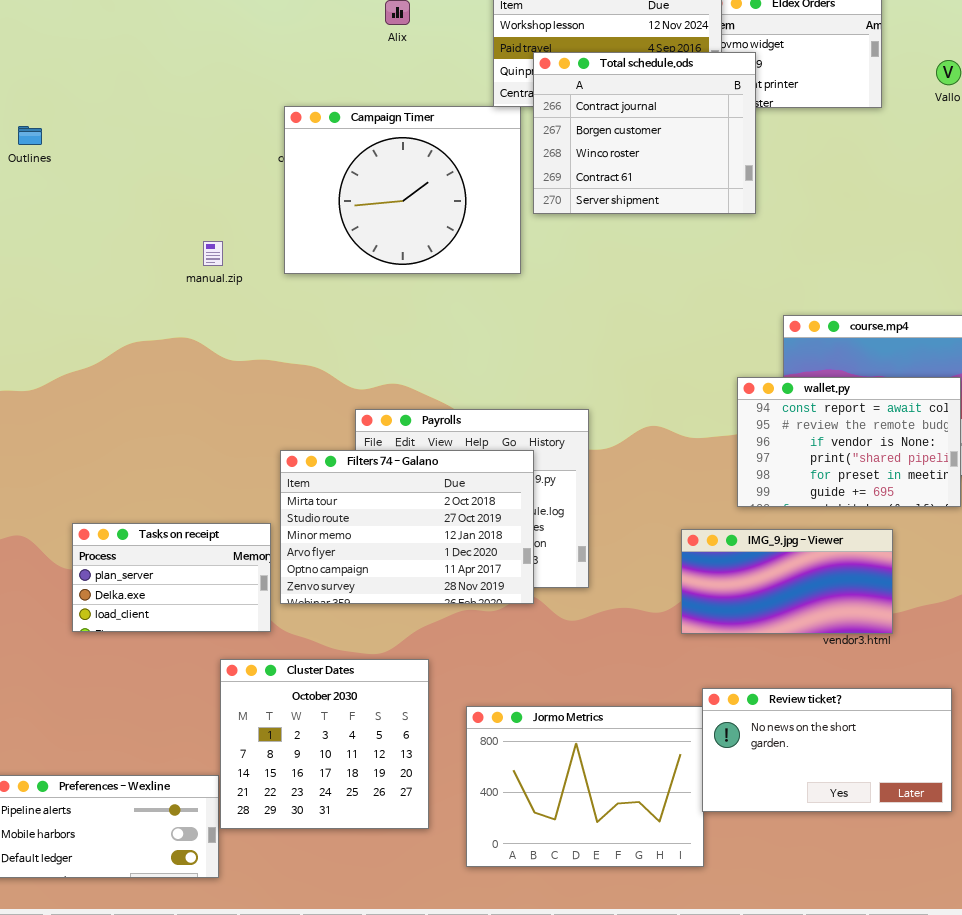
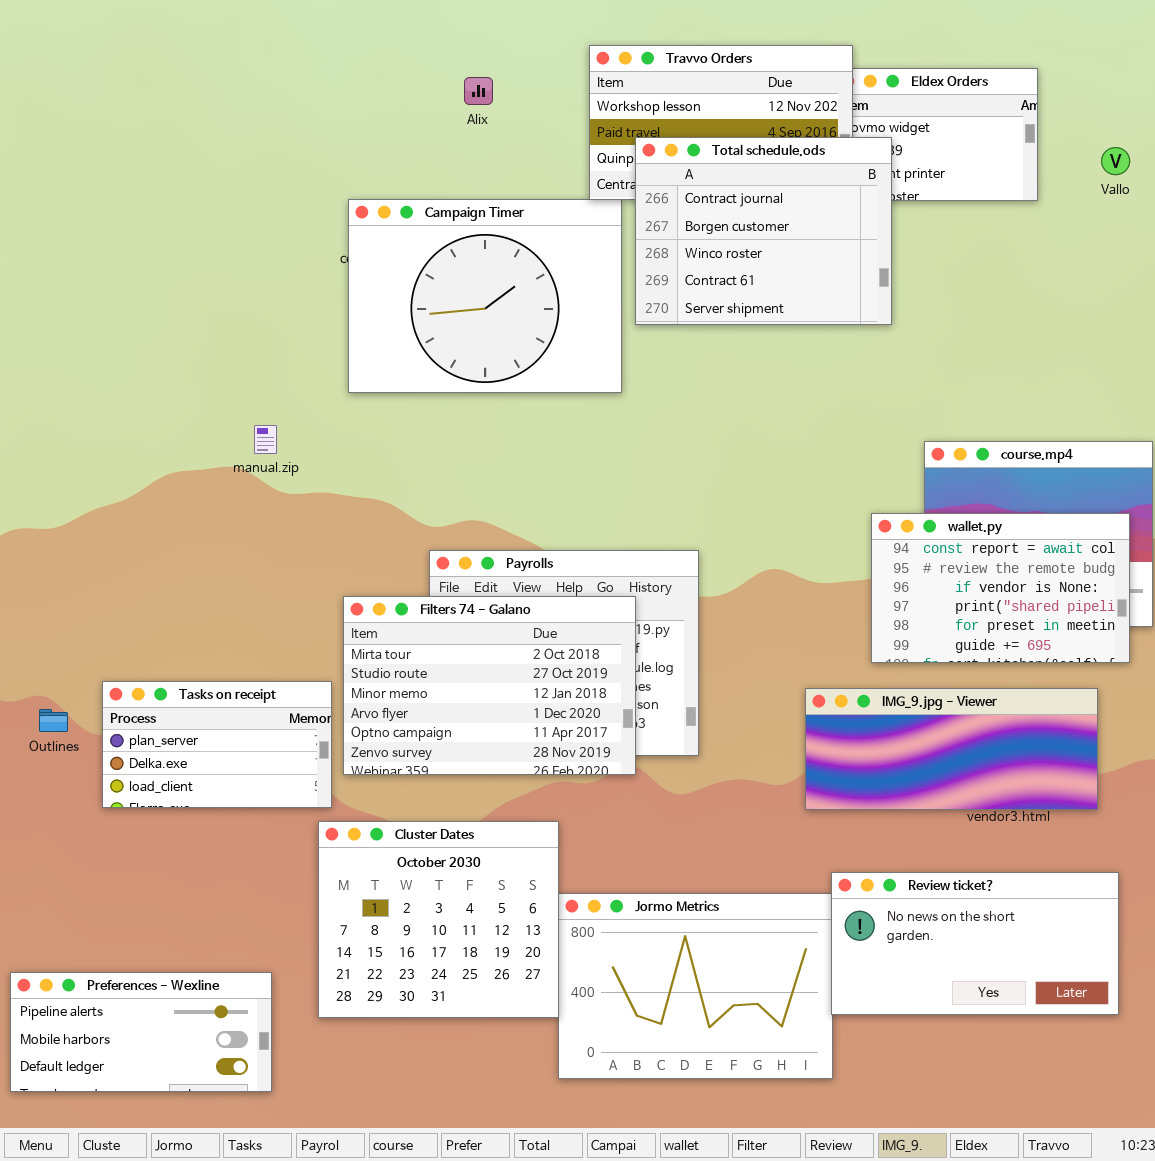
Outlines: [18,126,42,145] -> [39,709,68,732], moved
manual.zip: [203,241,223,266] -> [254,425,277,454], moved
IMG_9.jpg - Viewer: [681,529,893,634] -> [805,688,1098,810], resized
Cluster Dates: [220,659,429,829] -> [318,821,559,1018], moved

